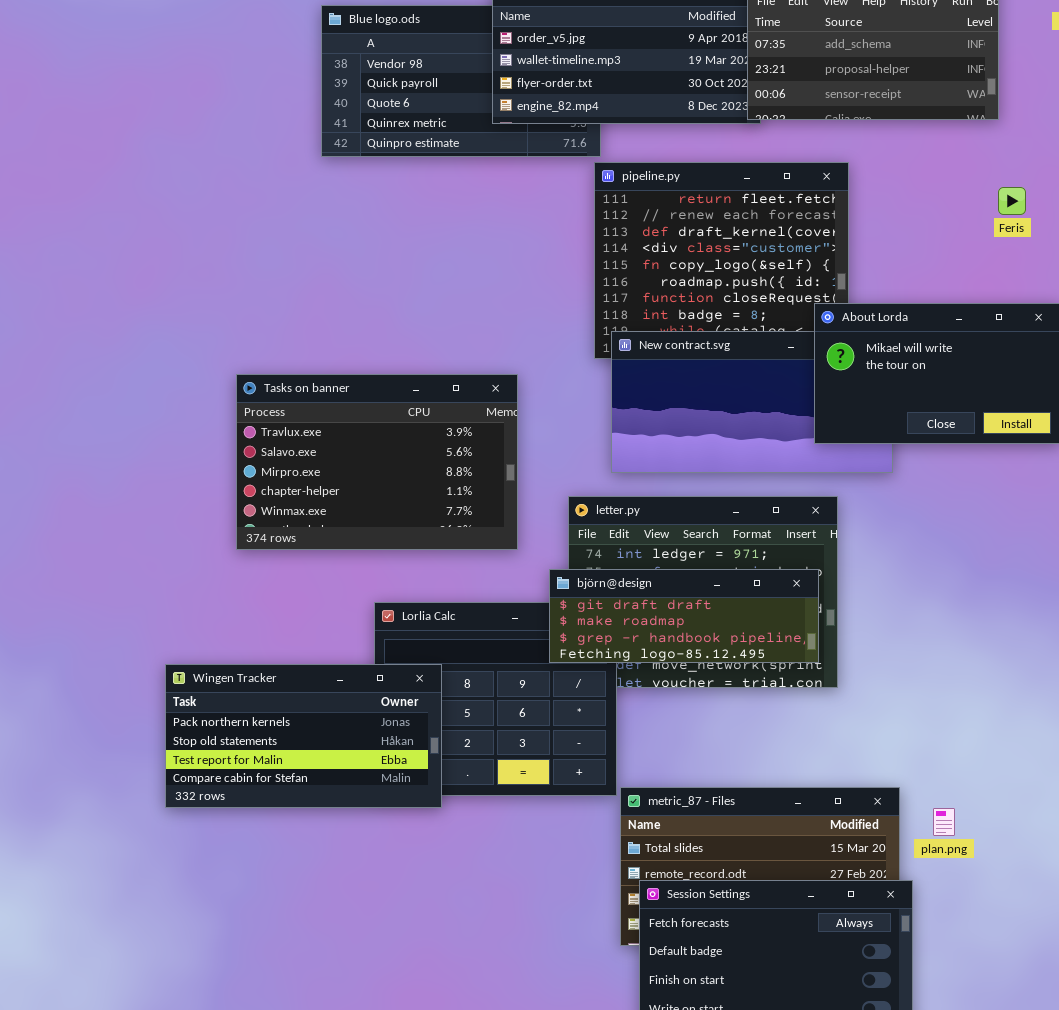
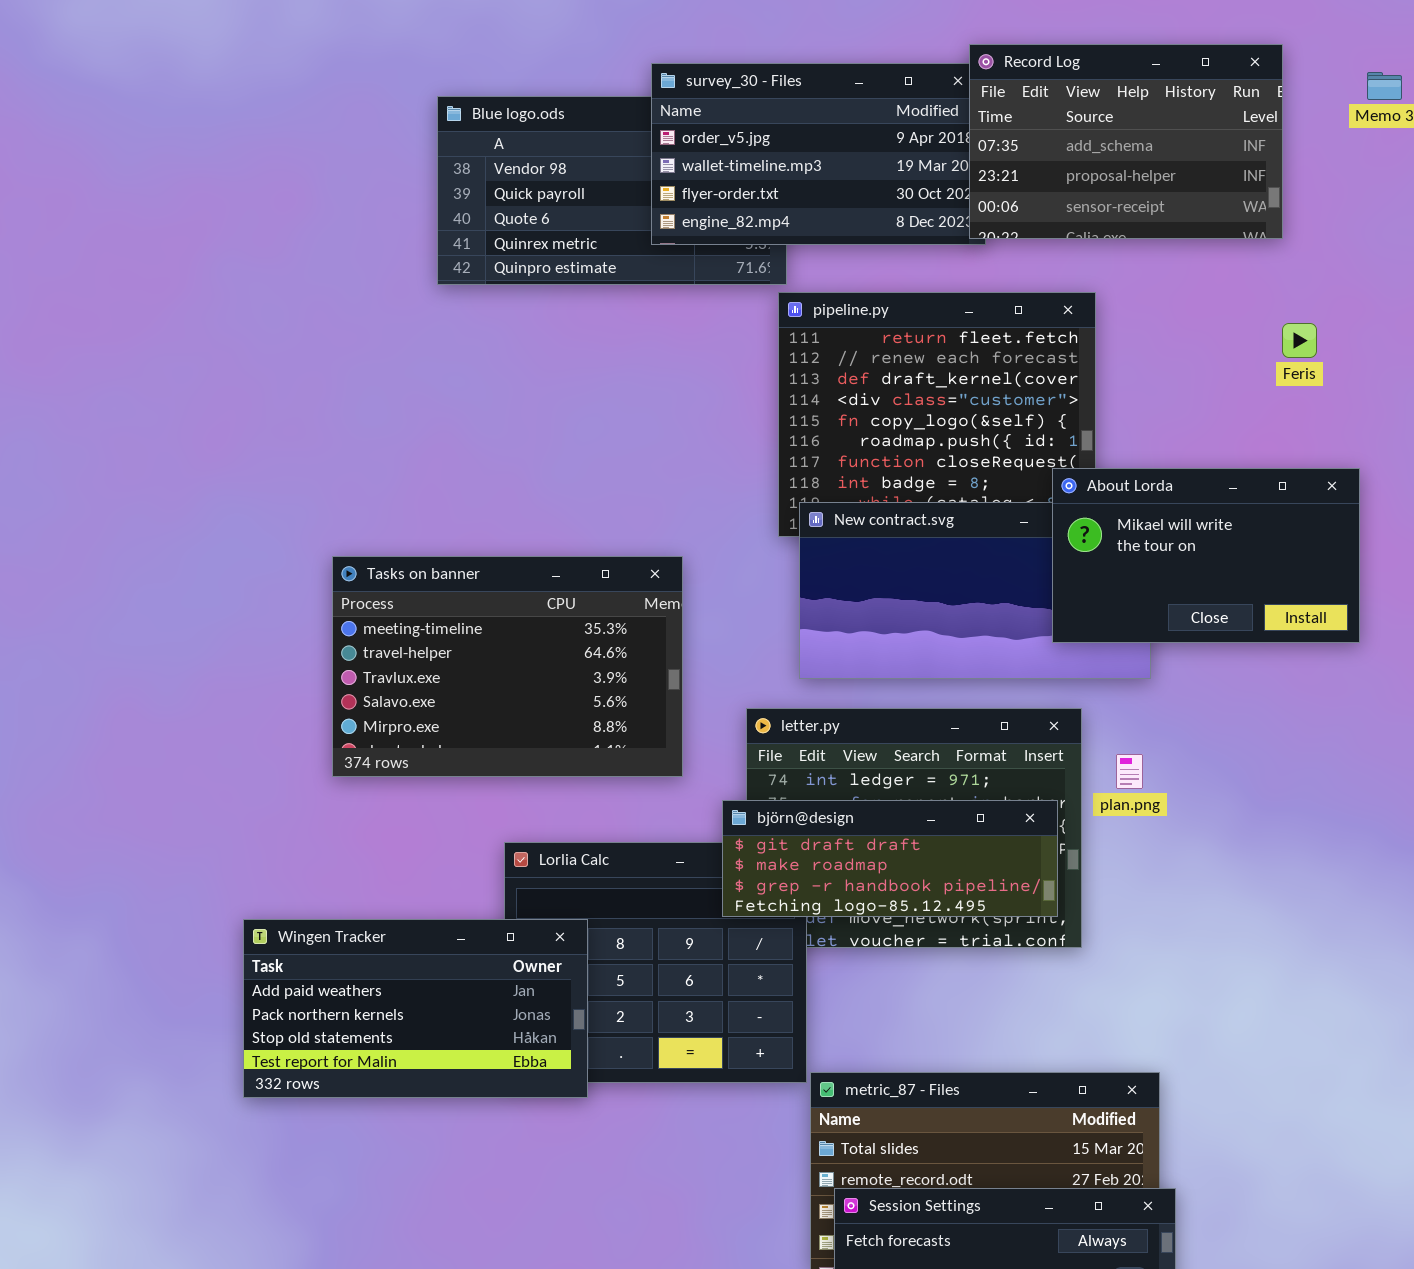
Tasks on banner: [236,374,518,550] -> [332,556,683,777], scrolled up 2 rows
Wingen Tracker: [165,664,442,808] -> [243,919,588,1098], scrolled up 1 row
plan.png: [933,808,955,836] -> [1116,754,1143,789], moved

